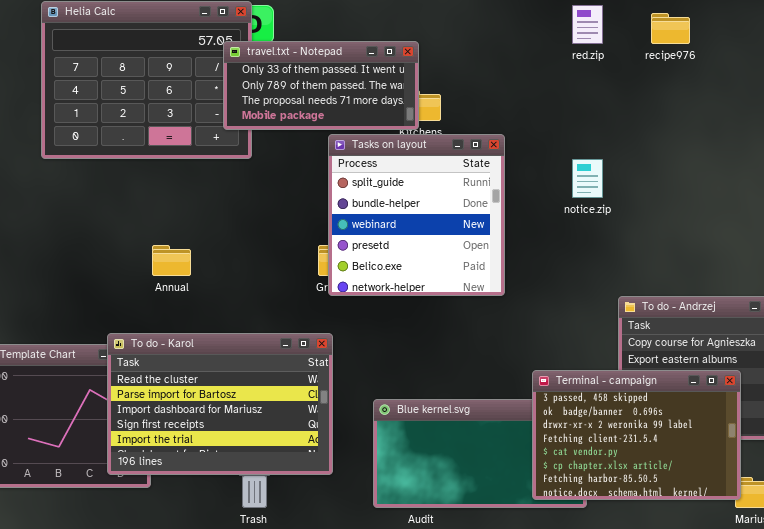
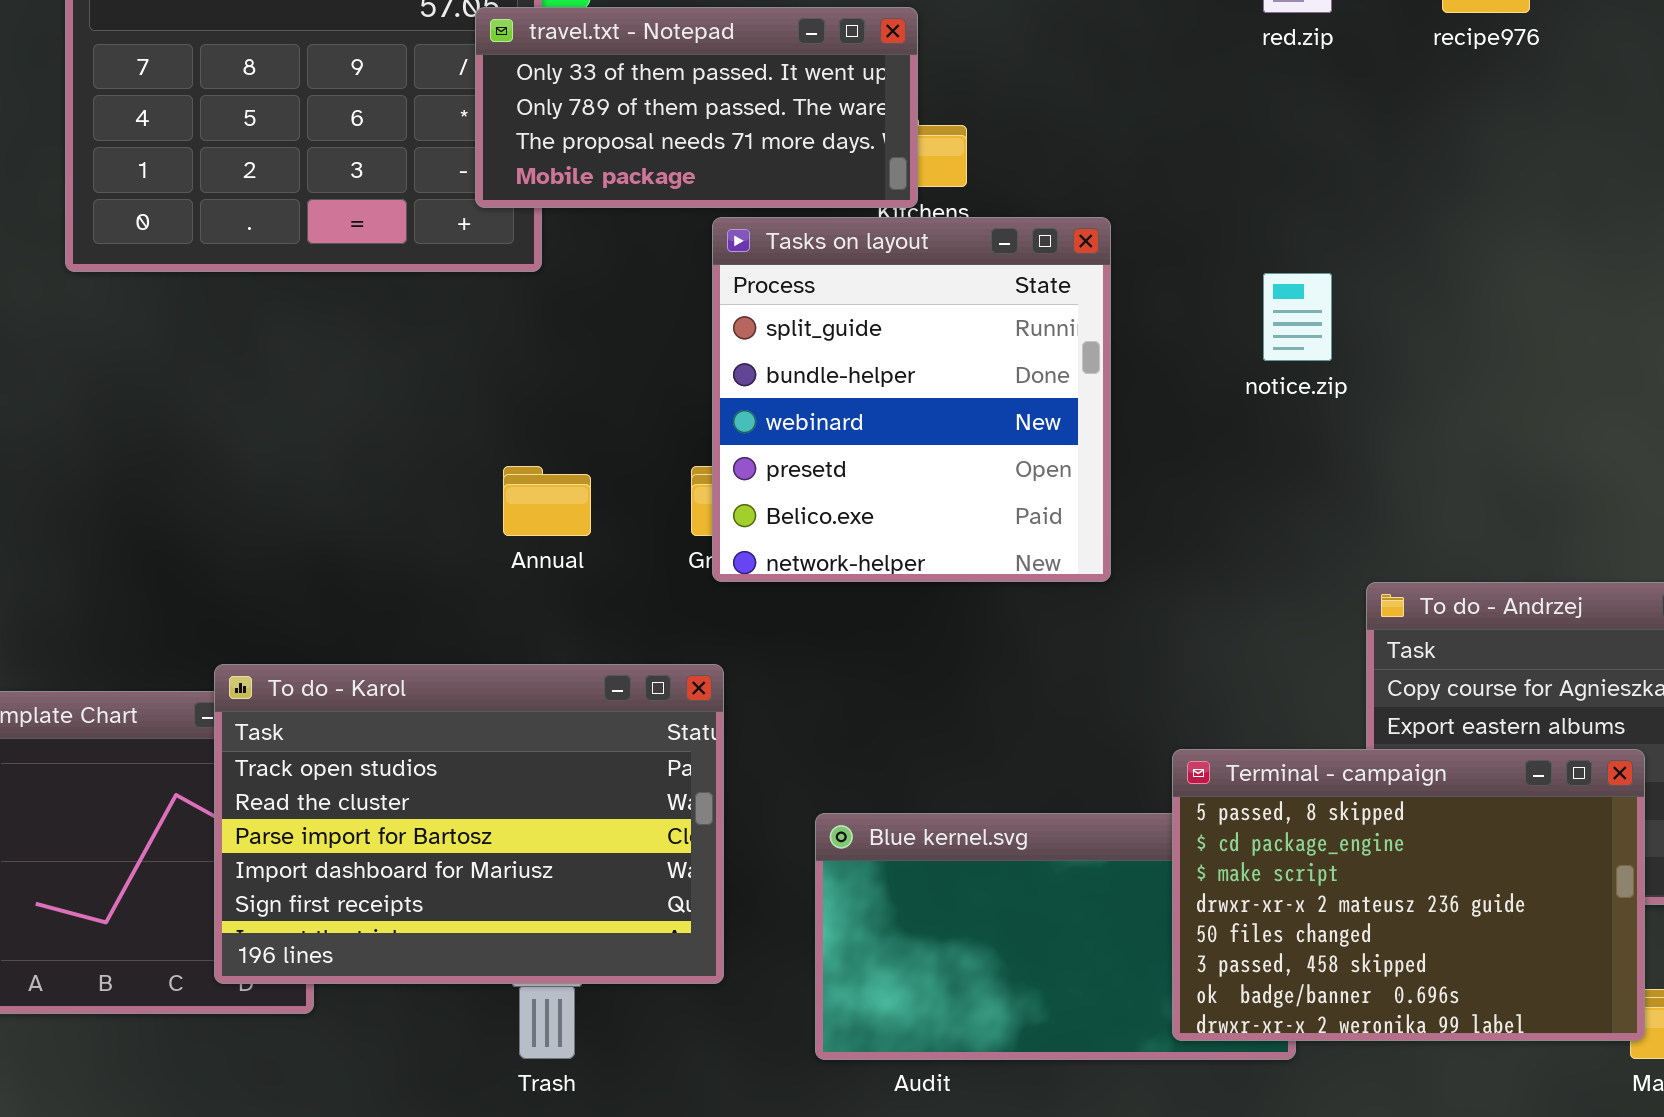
Annual: [152,245,191,276] -> [503,466,591,536], moved
To do - Karol: [107,333,333,475] -> [214,664,724,984], scrolled up 1 row
Terminal - campaign: [532,370,741,500] -> [1172,749,1645,1041], scrolled up 5 rows

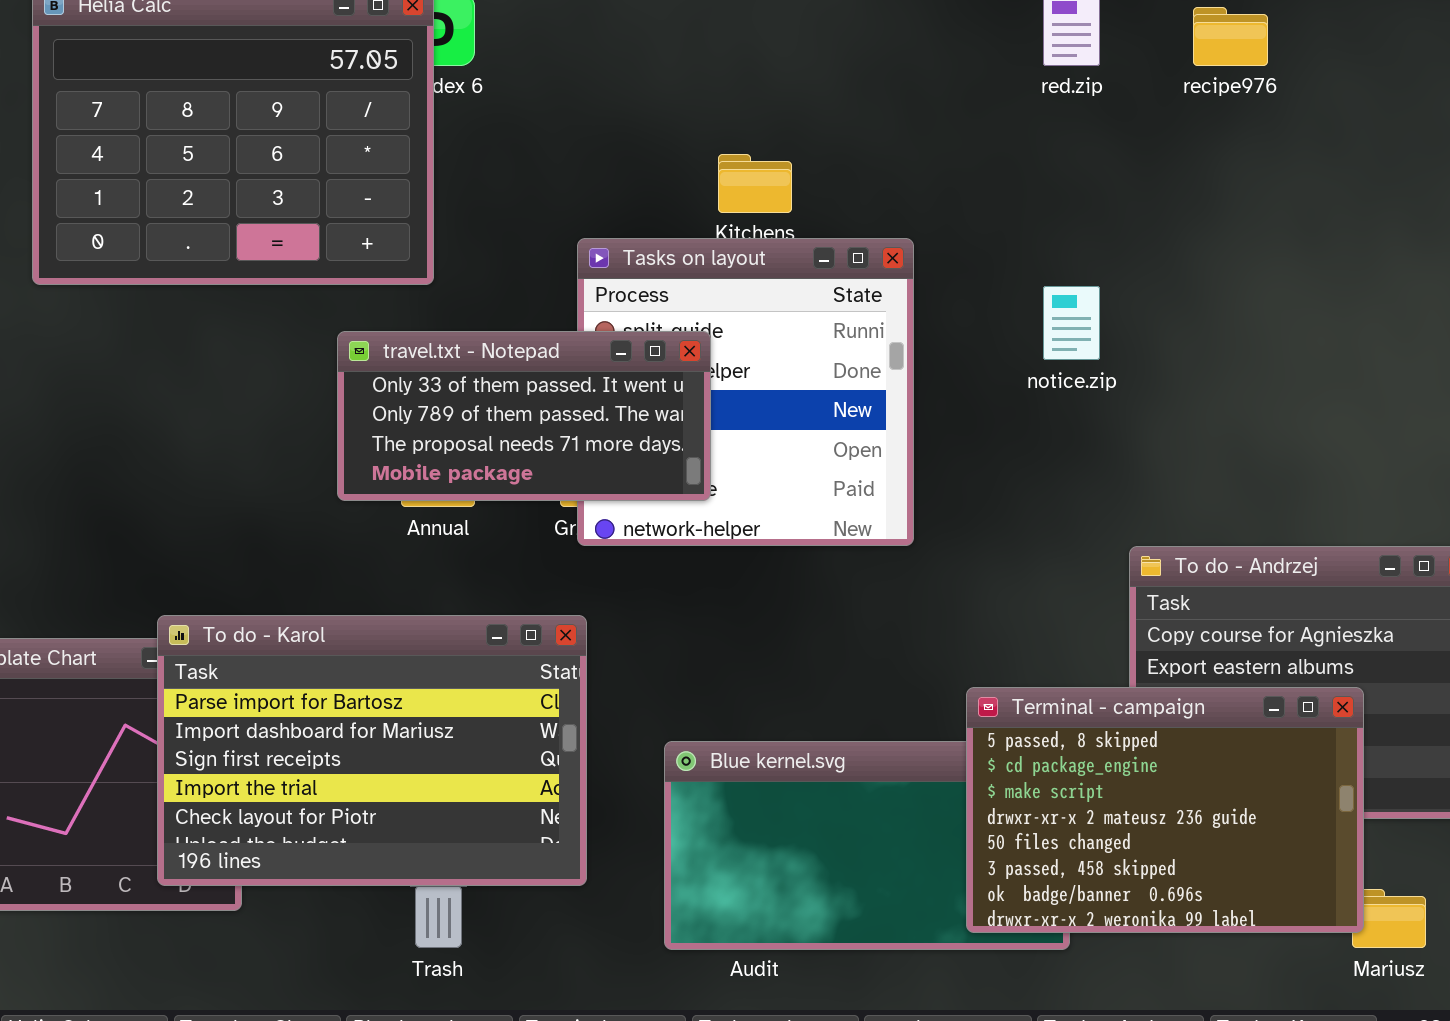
travel.txt - Notepad: [475,7,918,208] -> [337,331,711,501], moved
To do - Karol: [214,664,724,984] -> [157,615,587,886], scrolled down 2 rows

